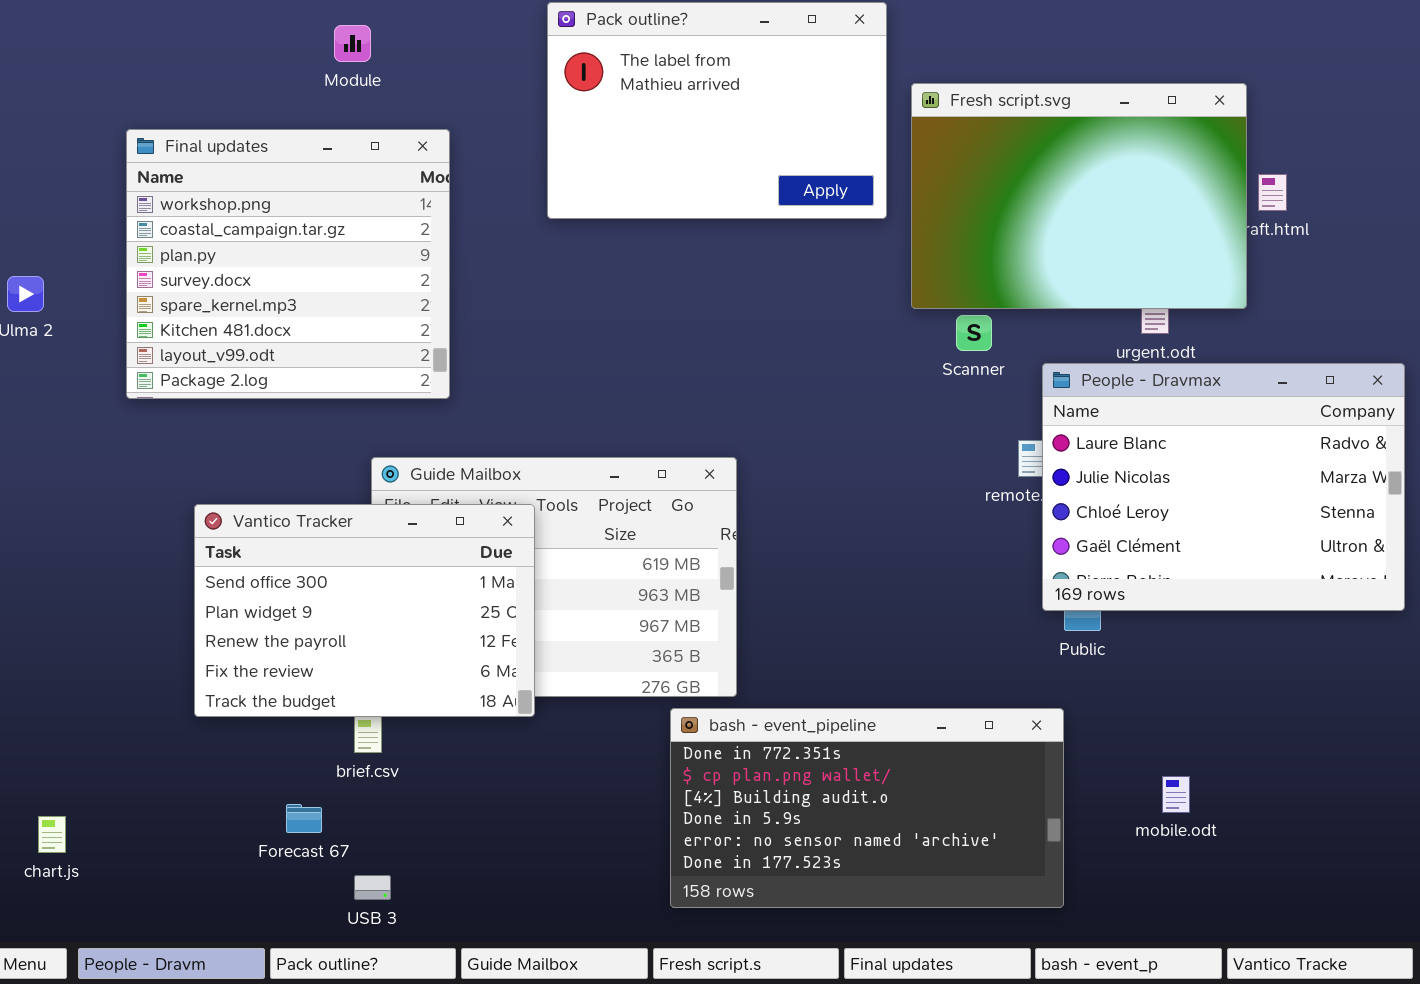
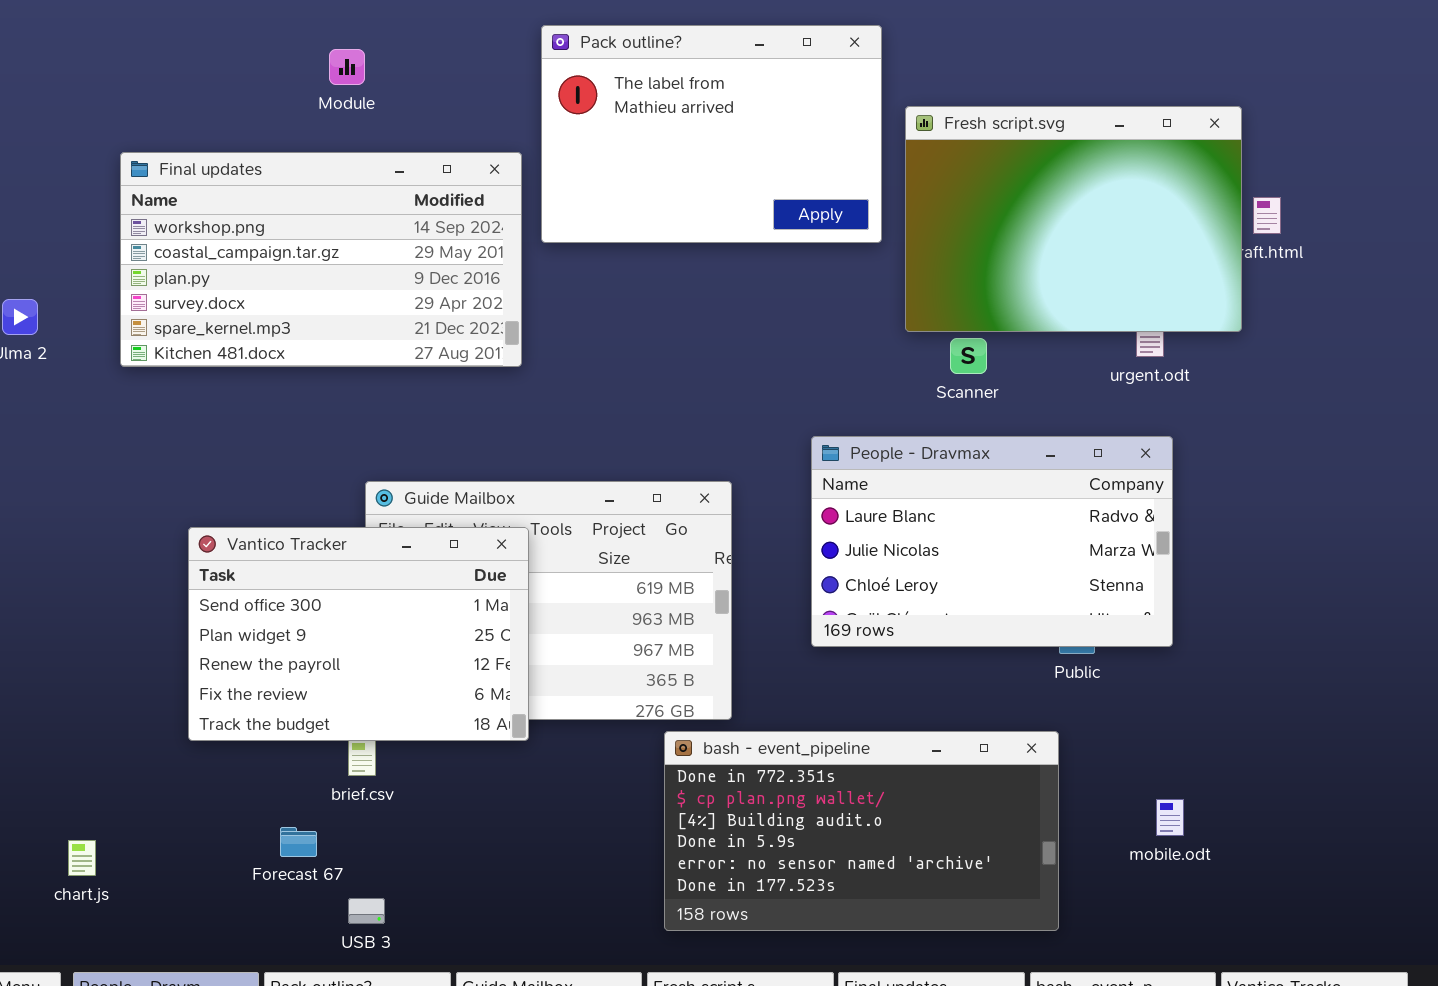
Final updates: [126,129,450,399] -> [120,152,522,367], resized
People - Dravmax: [1042,363,1405,611] -> [811,436,1173,647], moved, resized
chart.js: [38,816,66,853] -> [68,840,96,876], moved

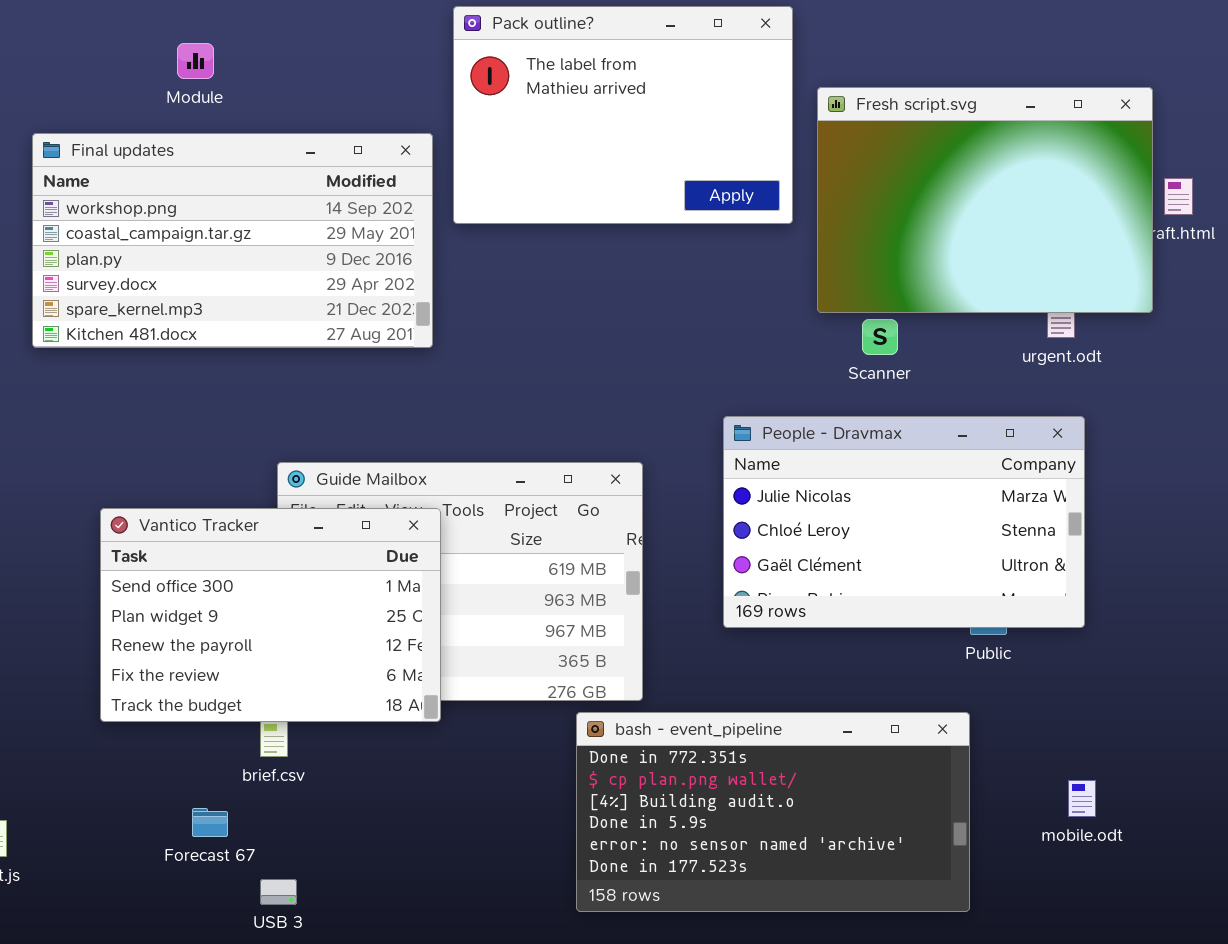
Module: [329,49,365,85] -> [177,43,214,79], moved
People - Dravmax: [811,436,1173,647] -> [723,416,1085,628], scrolled down 1 row

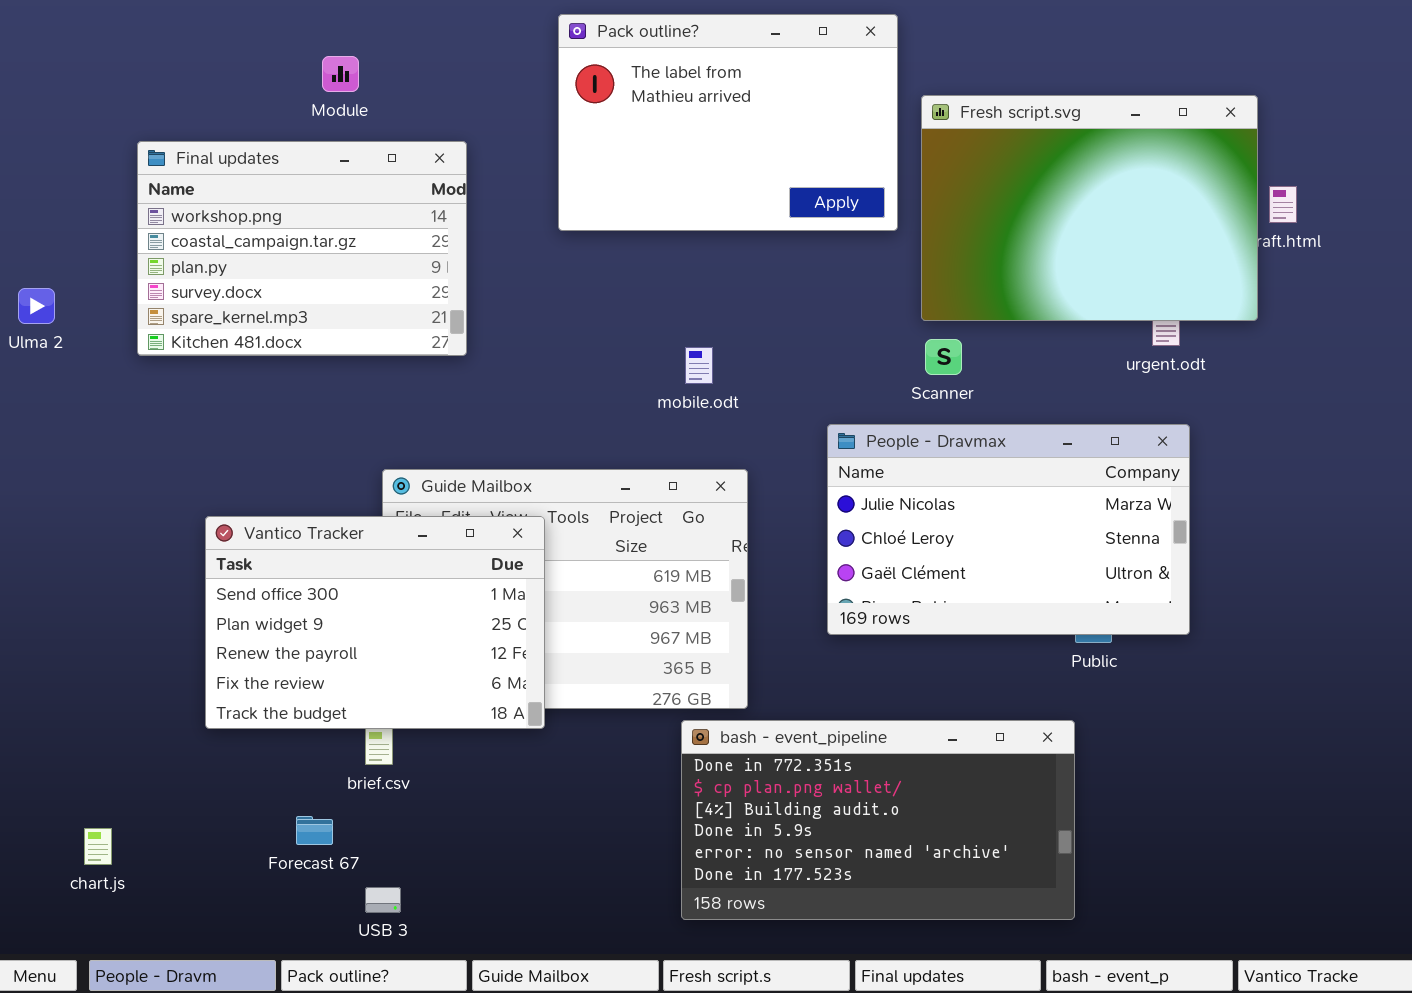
Module: [177,43,214,79] -> [322,56,359,92], moved
Final updates: [32,133,433,348] -> [137,141,467,356], resized
Scanner: [862,319,898,355] -> [925,339,962,375], moved
mobile.odt: [1068,780,1096,817] -> [685,347,713,384], moved

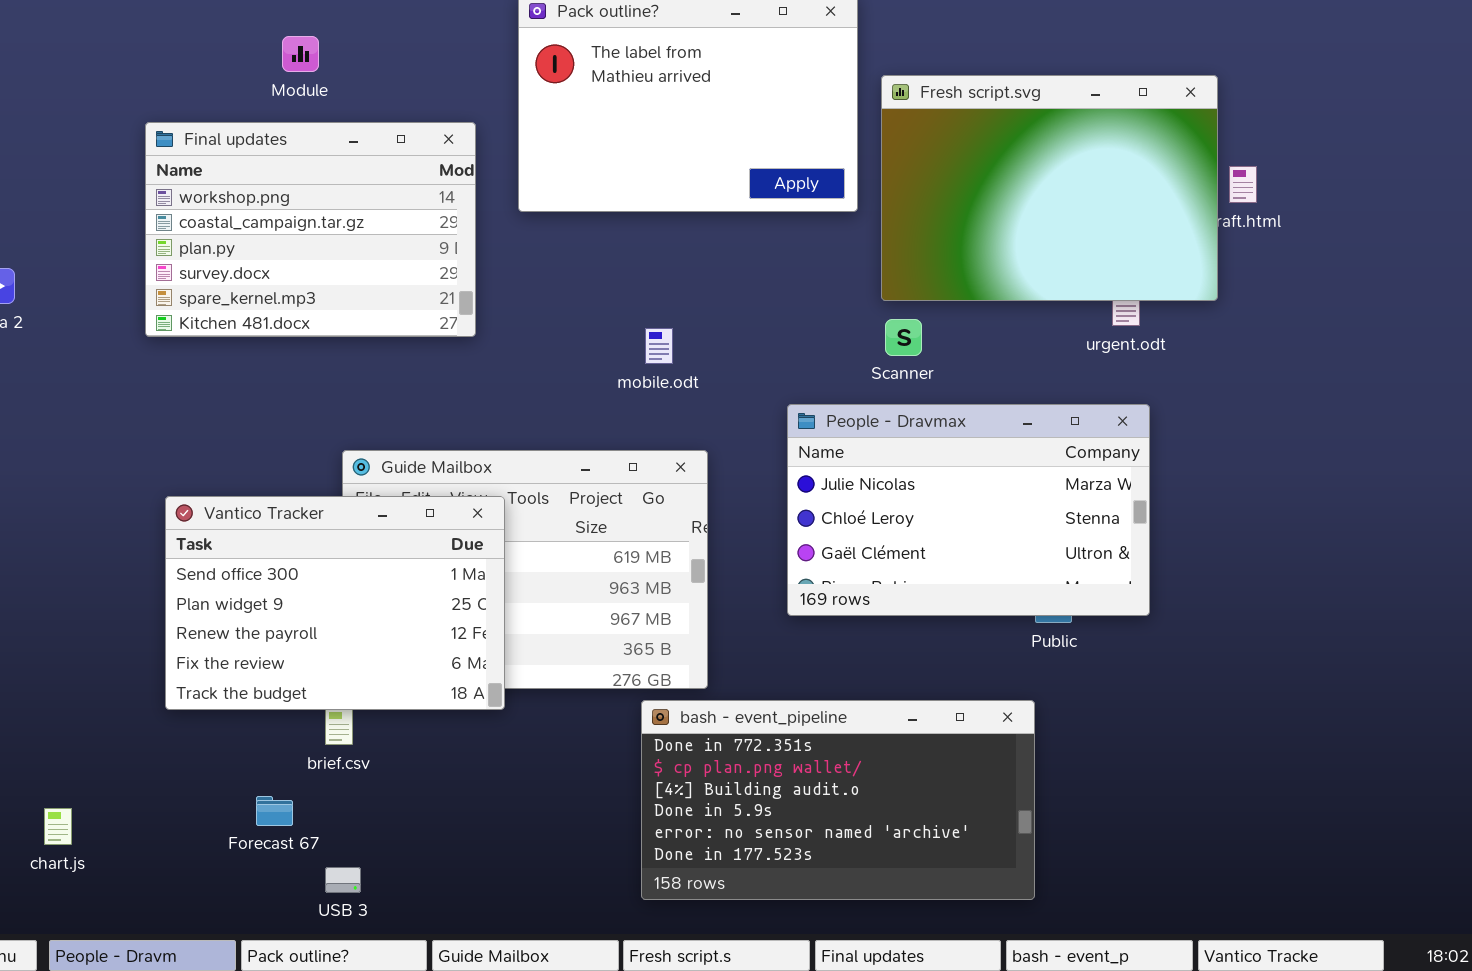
Final updates: [137,141,467,356] -> [145,122,476,337], moved

